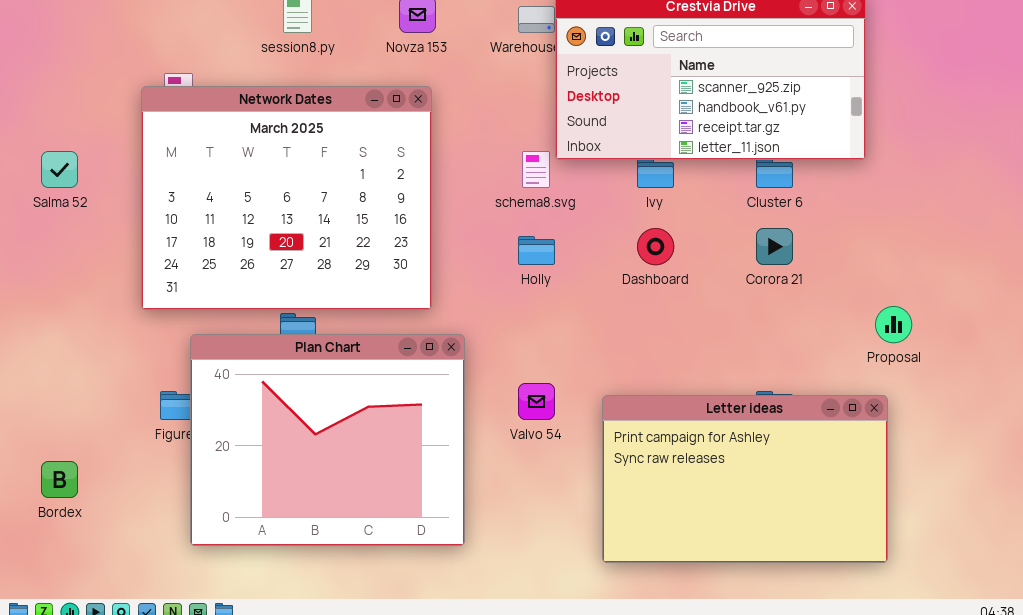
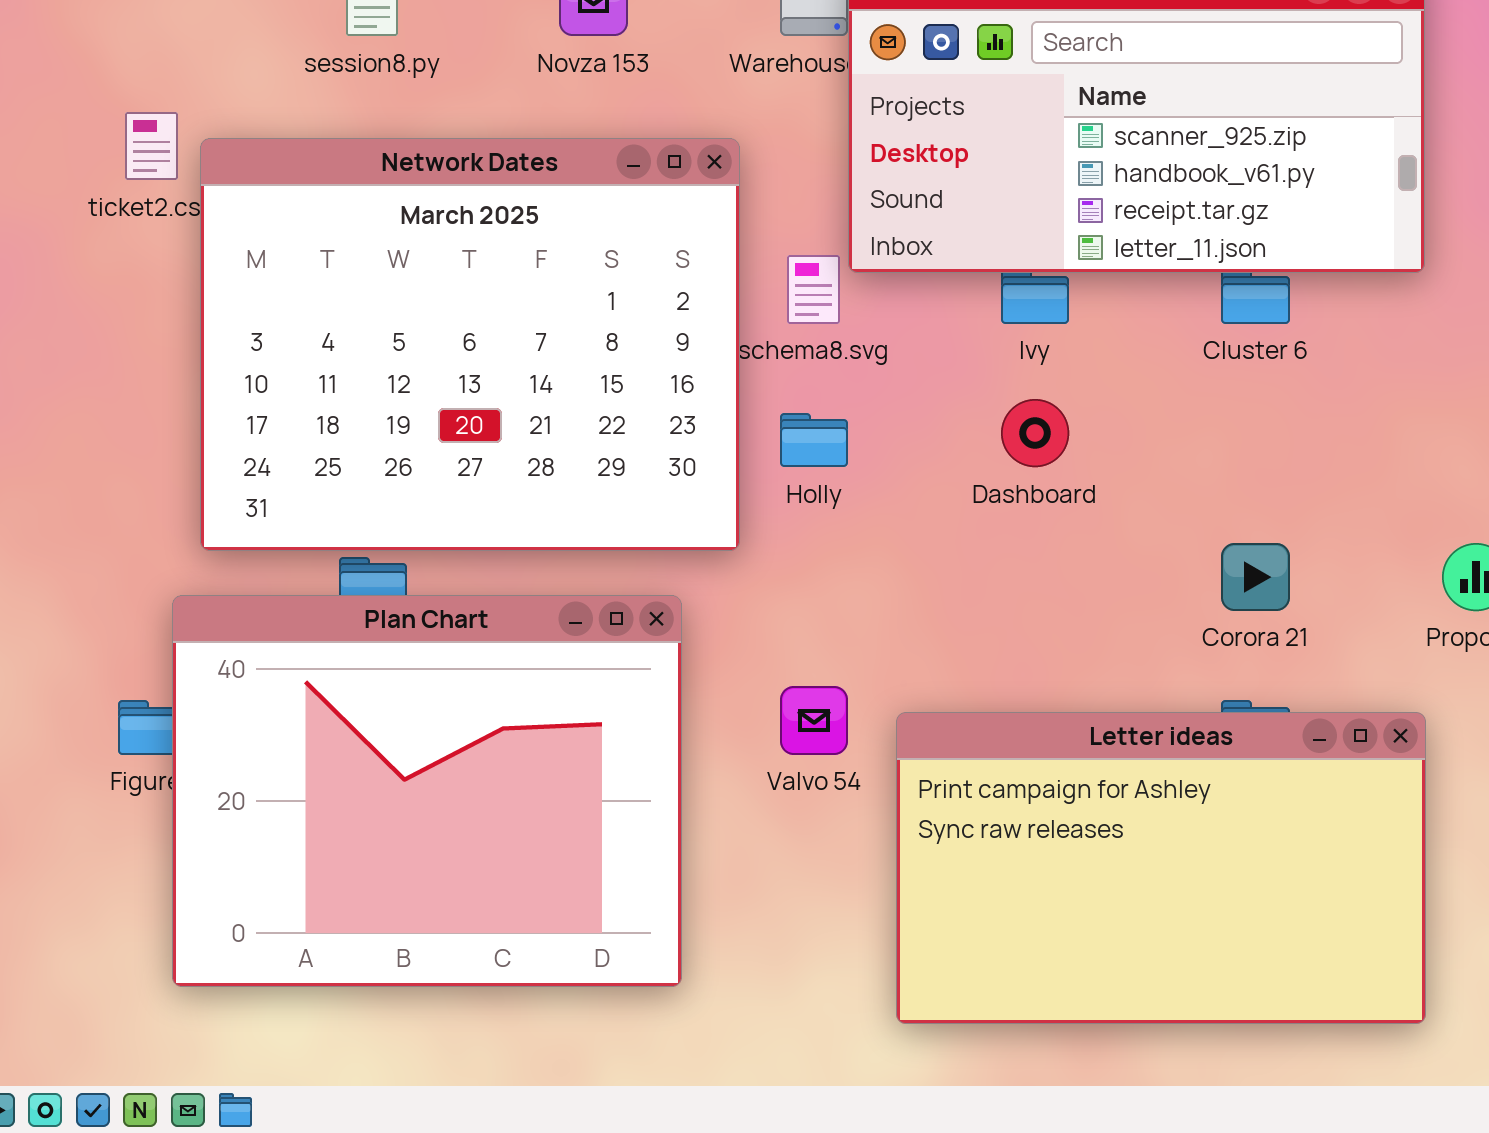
Network Dates: [141,86,432,310] -> [200,138,740,551], moved
Corora 21: [756,228,793,265] -> [1221,543,1290,611], moved
Letter ideas: [602,395,888,563] -> [896,712,1426,1024], moved

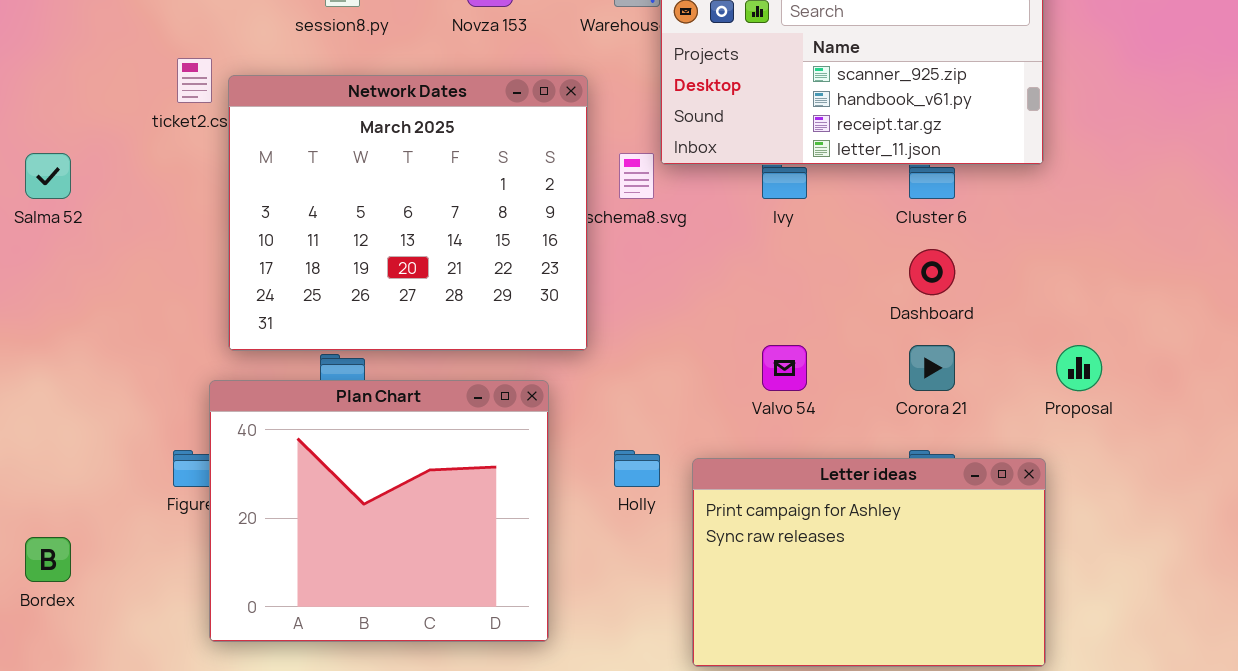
Dashboard: [1001,399,1069,467] -> [909,249,955,295], moved
Holly: [780,413,848,467] -> [614,450,660,487], moved
Valvo 54: [780,686,848,755] -> [762,345,807,391], moved

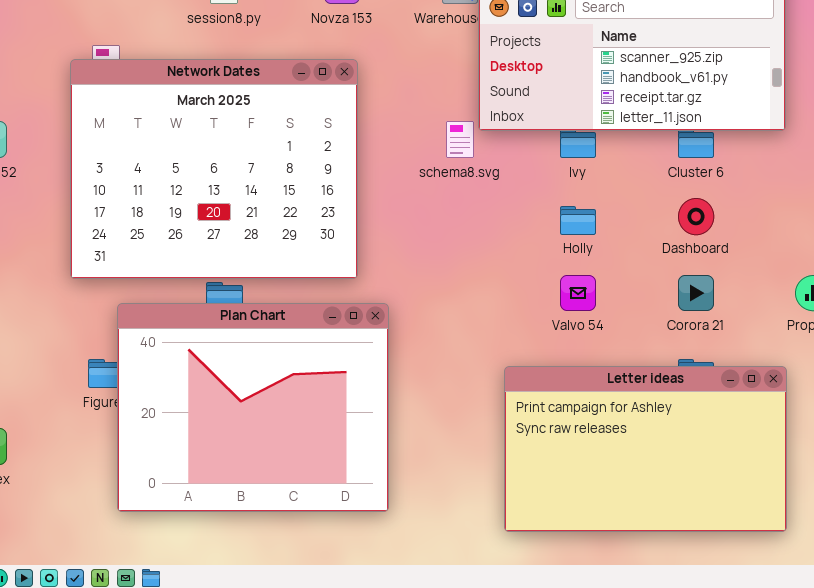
Network Dates: [228,75,588,351] -> [70,59,358,279], moved
Holly: [614,450,660,487] -> [560,206,596,235], moved

